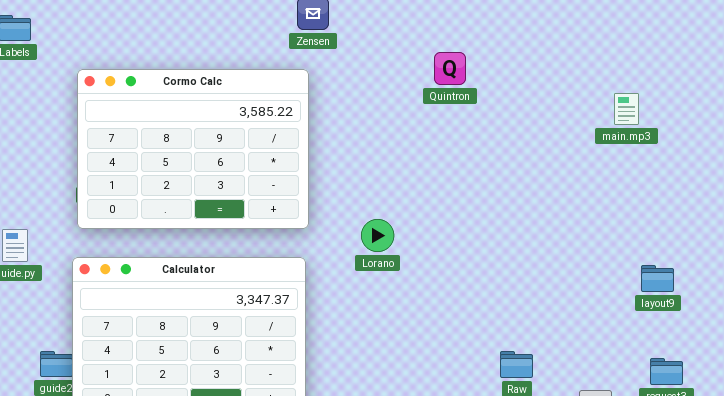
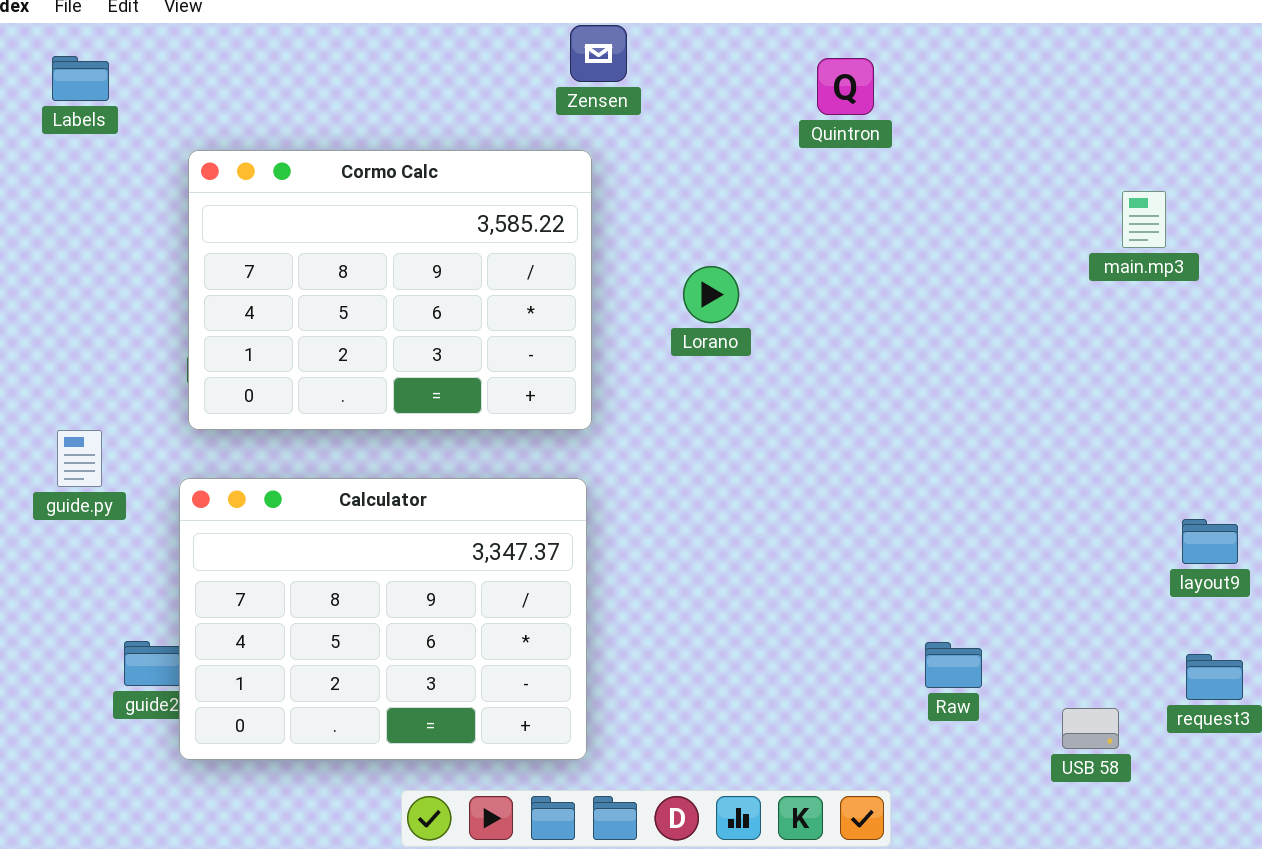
Quintron: [434,52,466,85] -> [817,58,874,115], moved
Lorano: [361,219,394,252] -> [683,266,739,323], moved
layout9: [641,265,674,292] -> [1182,519,1238,564], moved

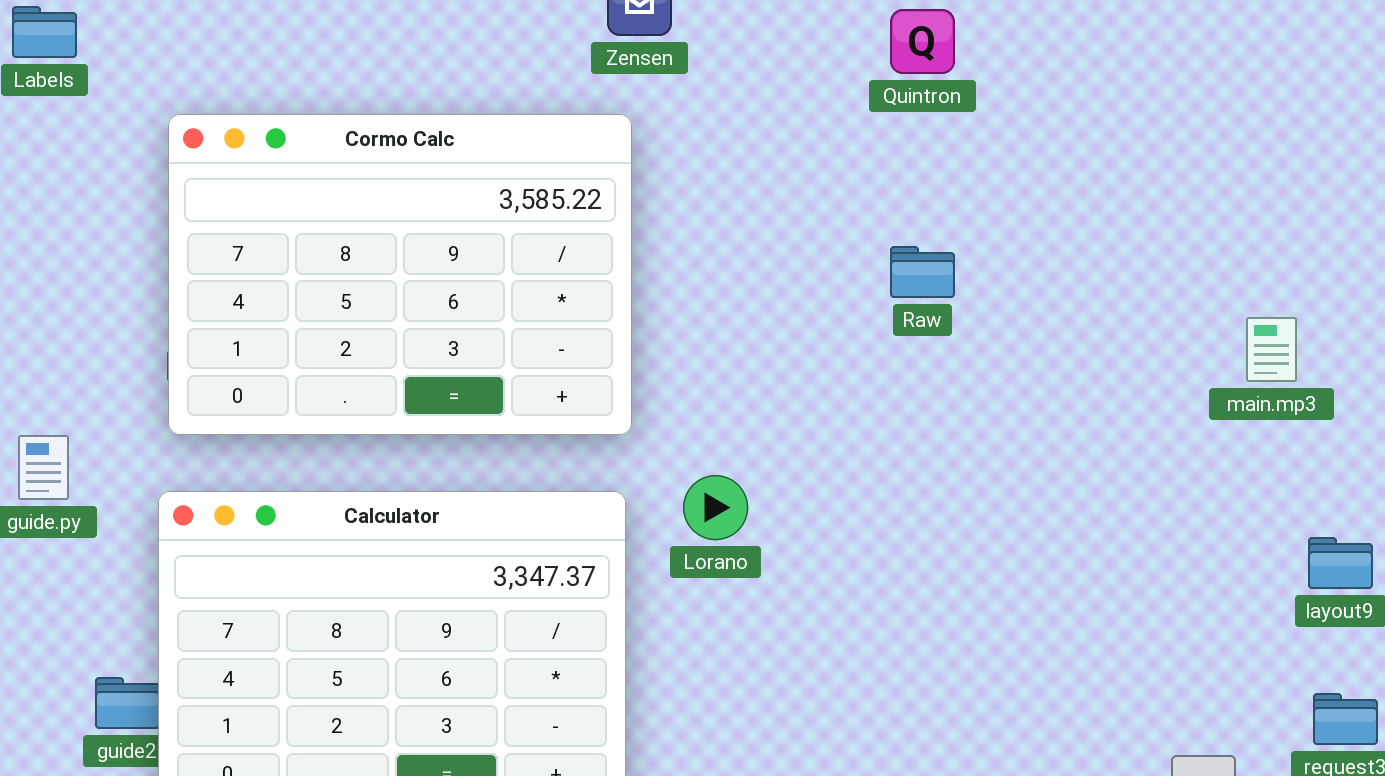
main.mp3: [1122,191,1166,248] -> [1246,317,1297,382], moved
Lorano: [683,266,739,323] -> [683,475,748,540], moved
Raw: [925,642,982,688] -> [890,246,955,298], moved

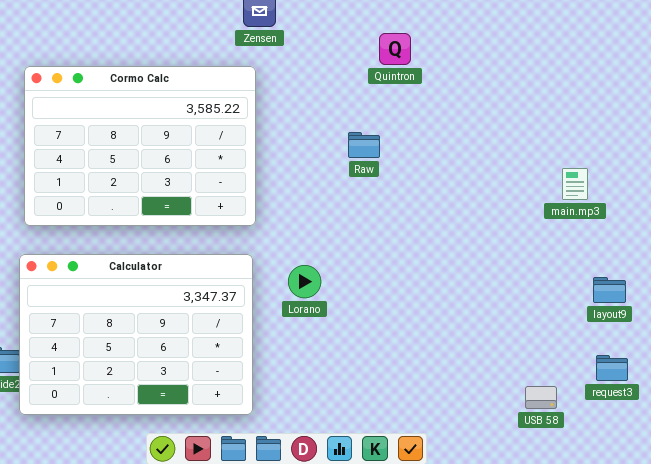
Quintron: [890,9,955,74] -> [379,33,411,65], moved
Raw: [890,246,955,298] -> [348,132,380,158], moved
Lorano: [683,475,748,540] -> [288,265,321,298], moved

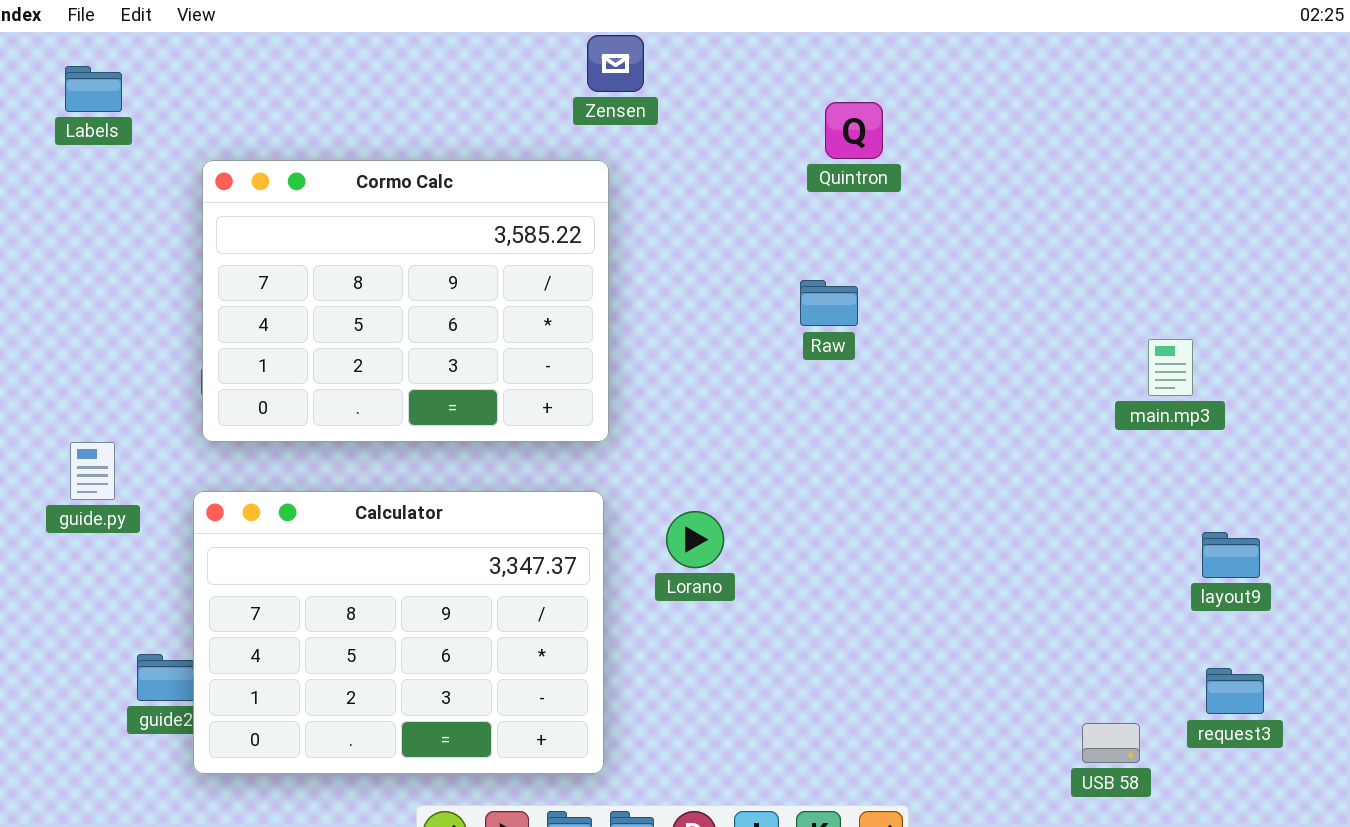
Raw: [348,132,380,158] -> [800,280,858,326], moved

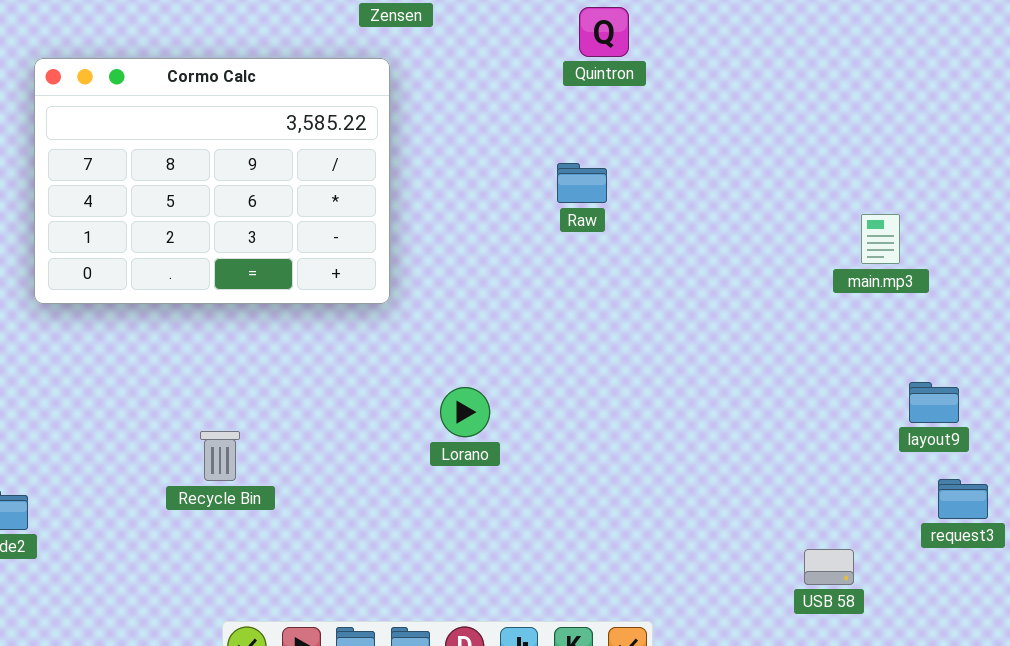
Calculator: [193,491,604,774] -> none, closed
Lorano: [666,511,724,568] -> [440,387,490,437], moved
request3: [1206,668,1264,714] -> [938,479,988,519], moved

